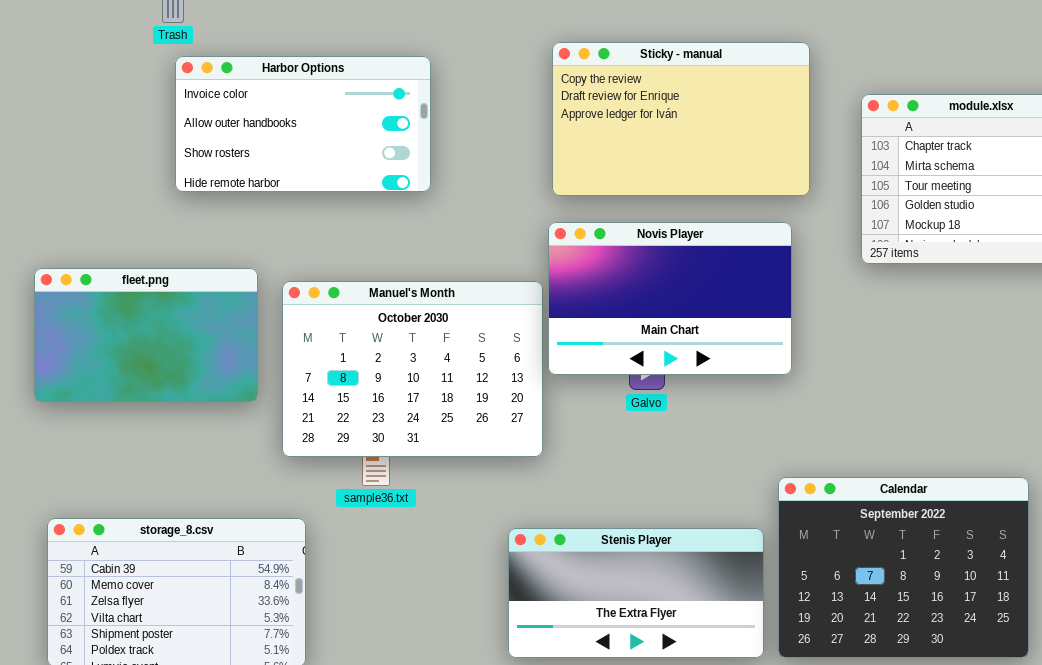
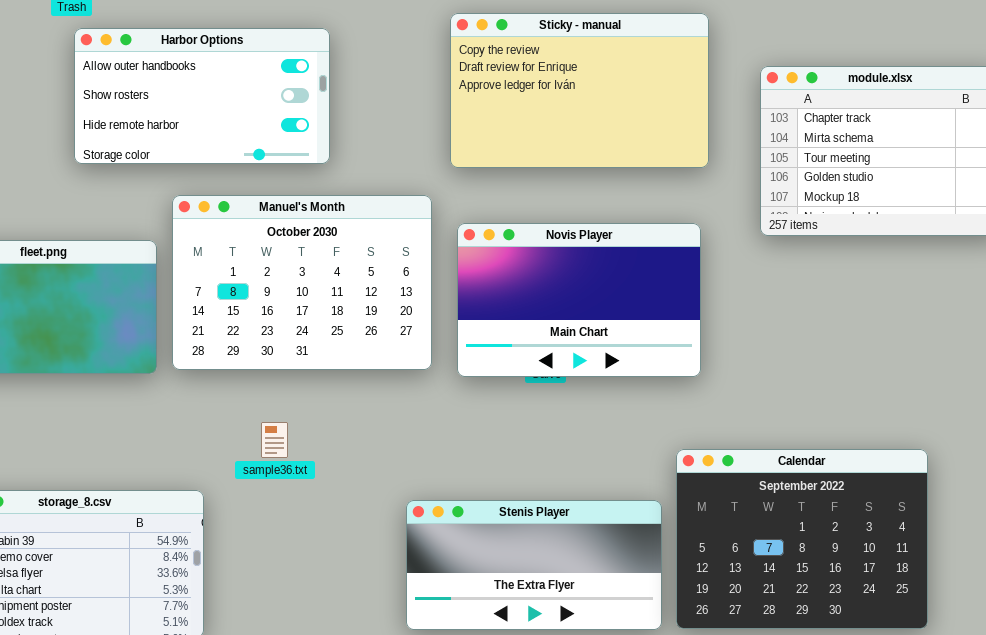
Harbor Options: [175,56,431,192] -> [74,28,330,164], scrolled down 1 row
Novis Player: [548,222,792,375] -> [457,223,701,377], moved
Manuel's Month: [282,281,543,457] -> [172,195,432,370], moved

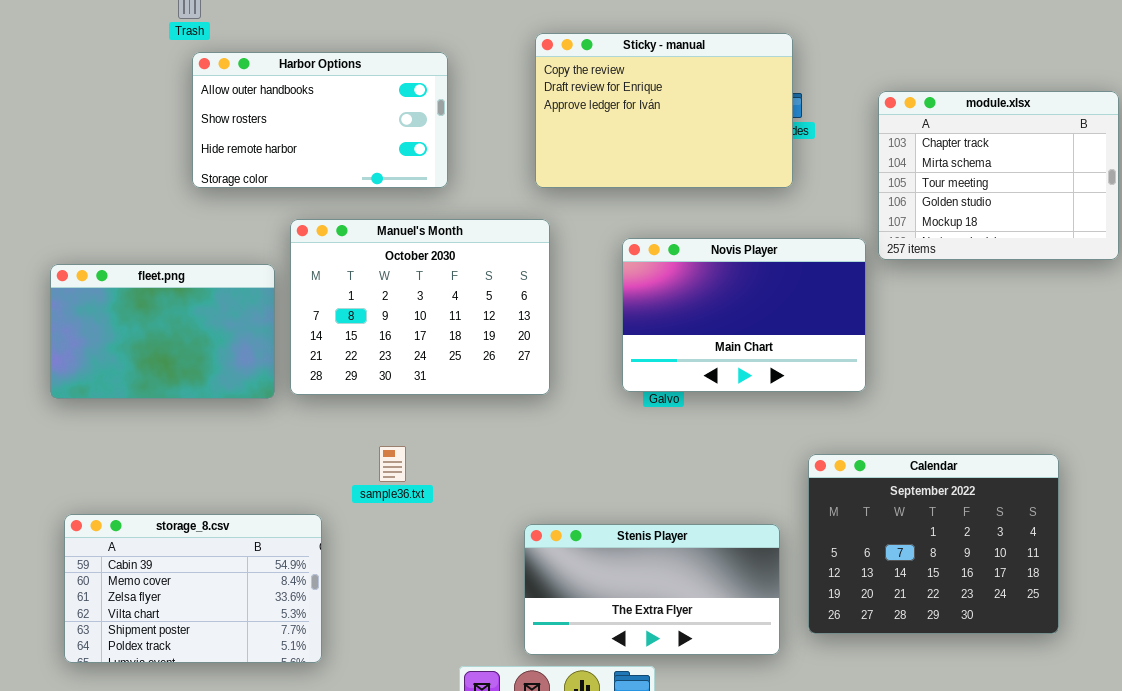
Sticky - manual: [450,13,709,168] -> [535,33,793,188], moved
Novis Player: [457,223,701,377] -> [622,238,866,392], moved
Calendar: [676,449,928,629] -> [808,454,1059,634], moved

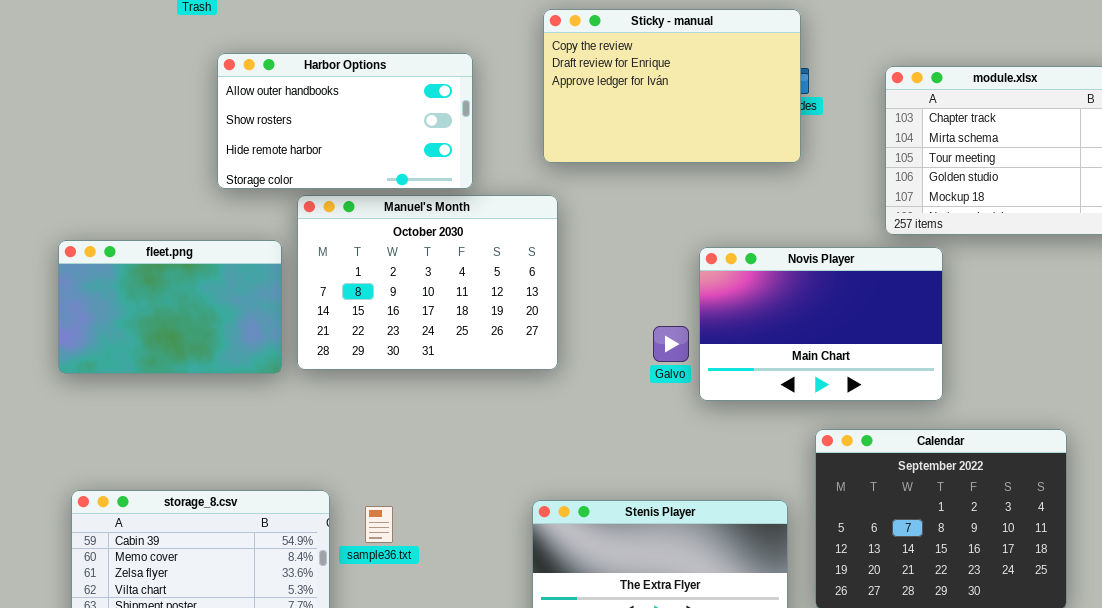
Harbor Options: [192,52,448,188] -> [217,53,473,189], moved
Novis Player: [622,238,866,392] -> [699,247,943,401], moved
sample36.txt: [379,446,406,482] -> [365,506,393,543], moved

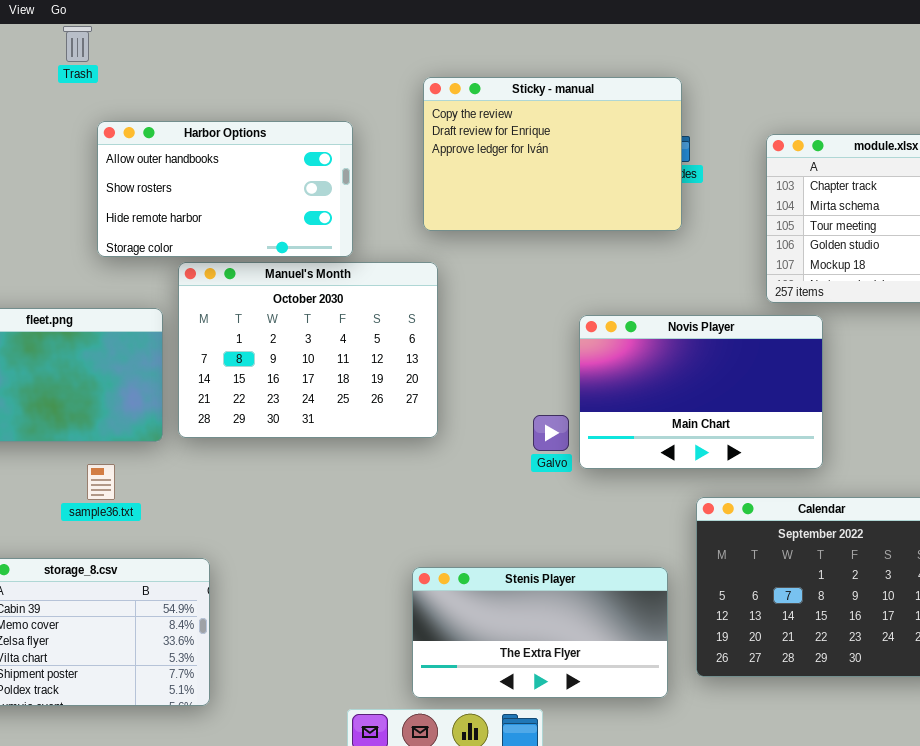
Galvo: [653,326,689,362] -> [533,415,569,451], moved
sample36.txt: [365,506,393,543] -> [87,464,115,500], moved

